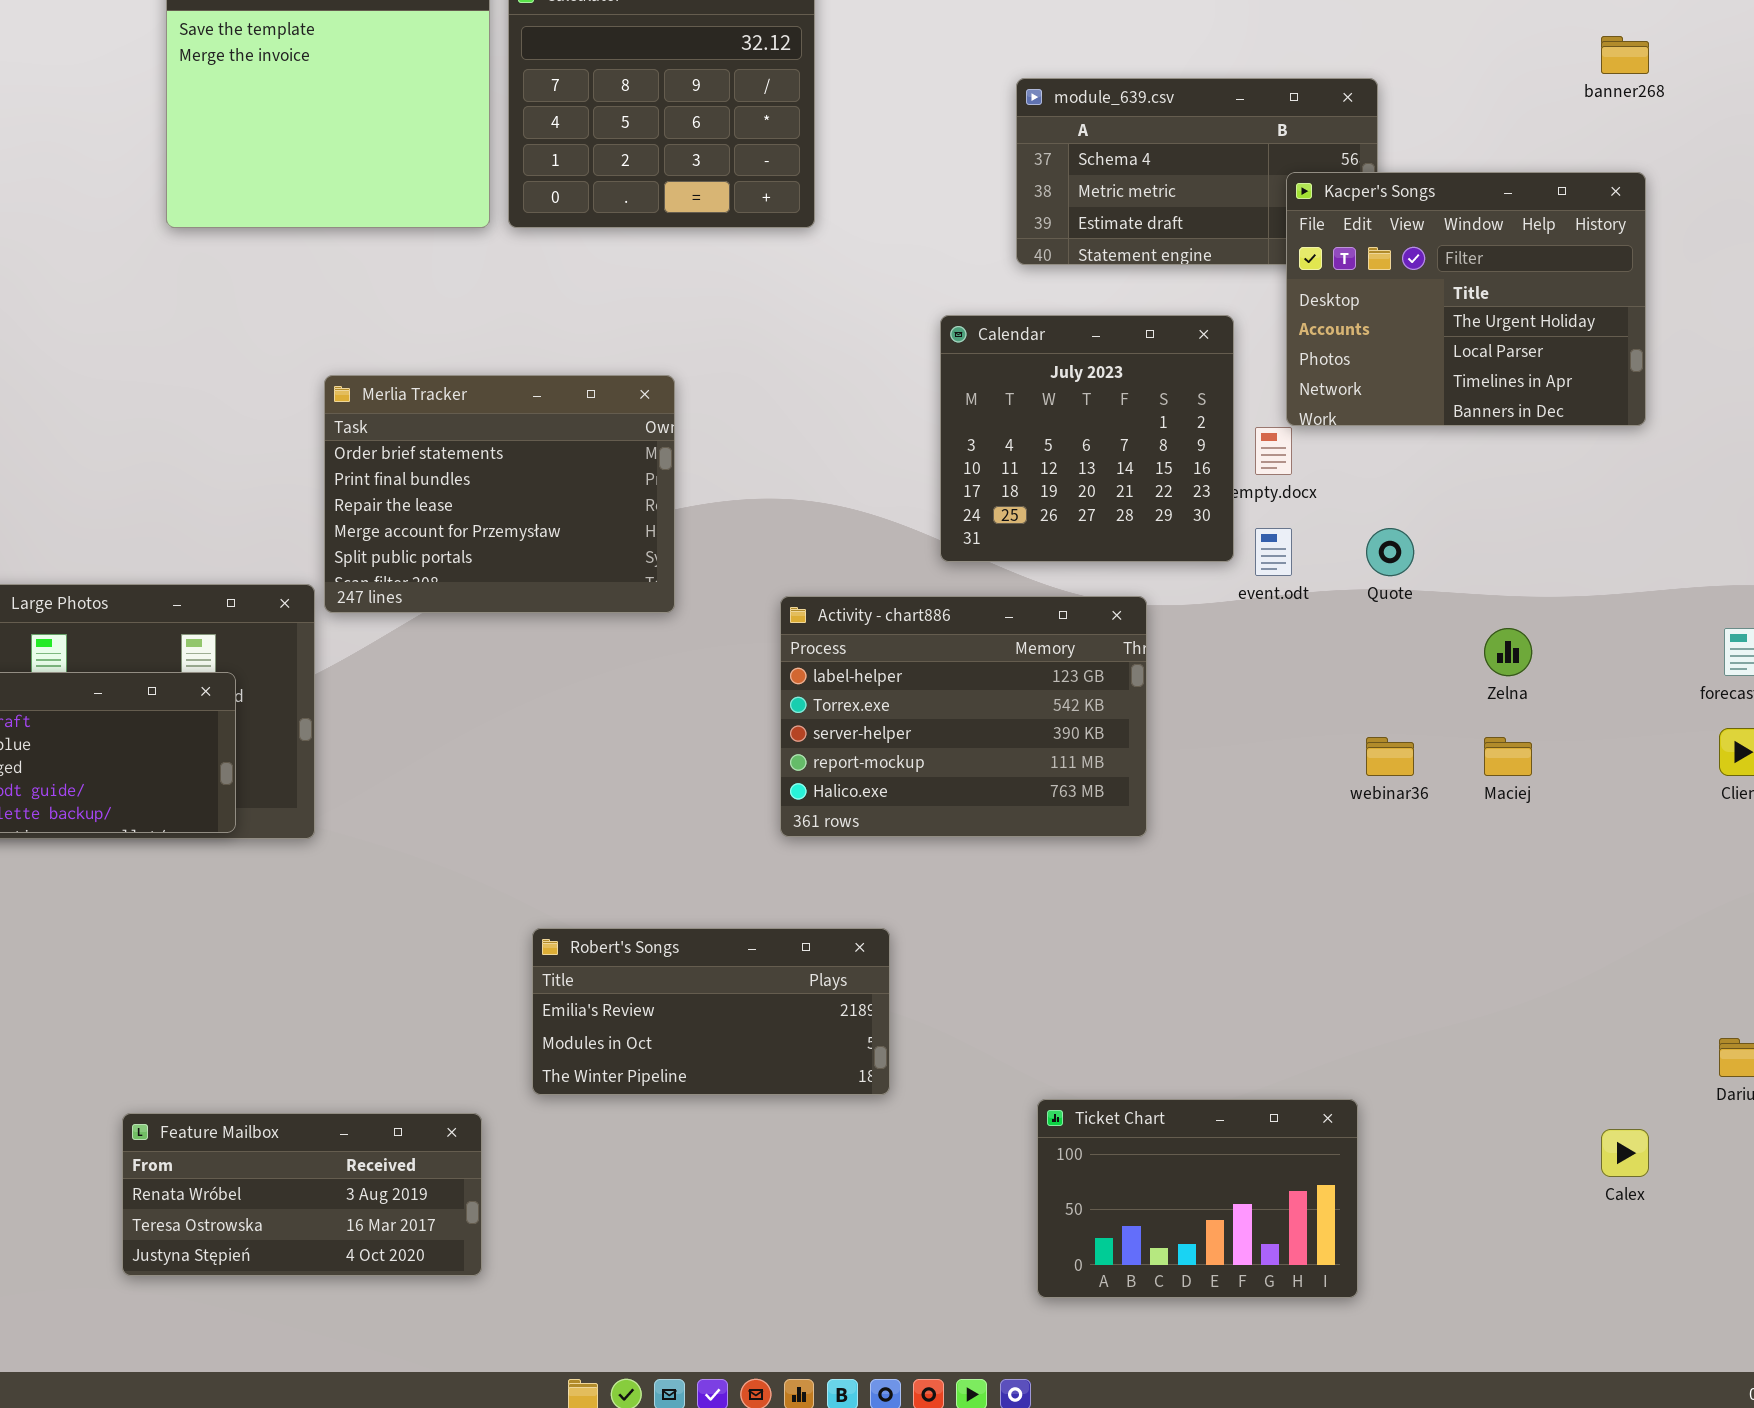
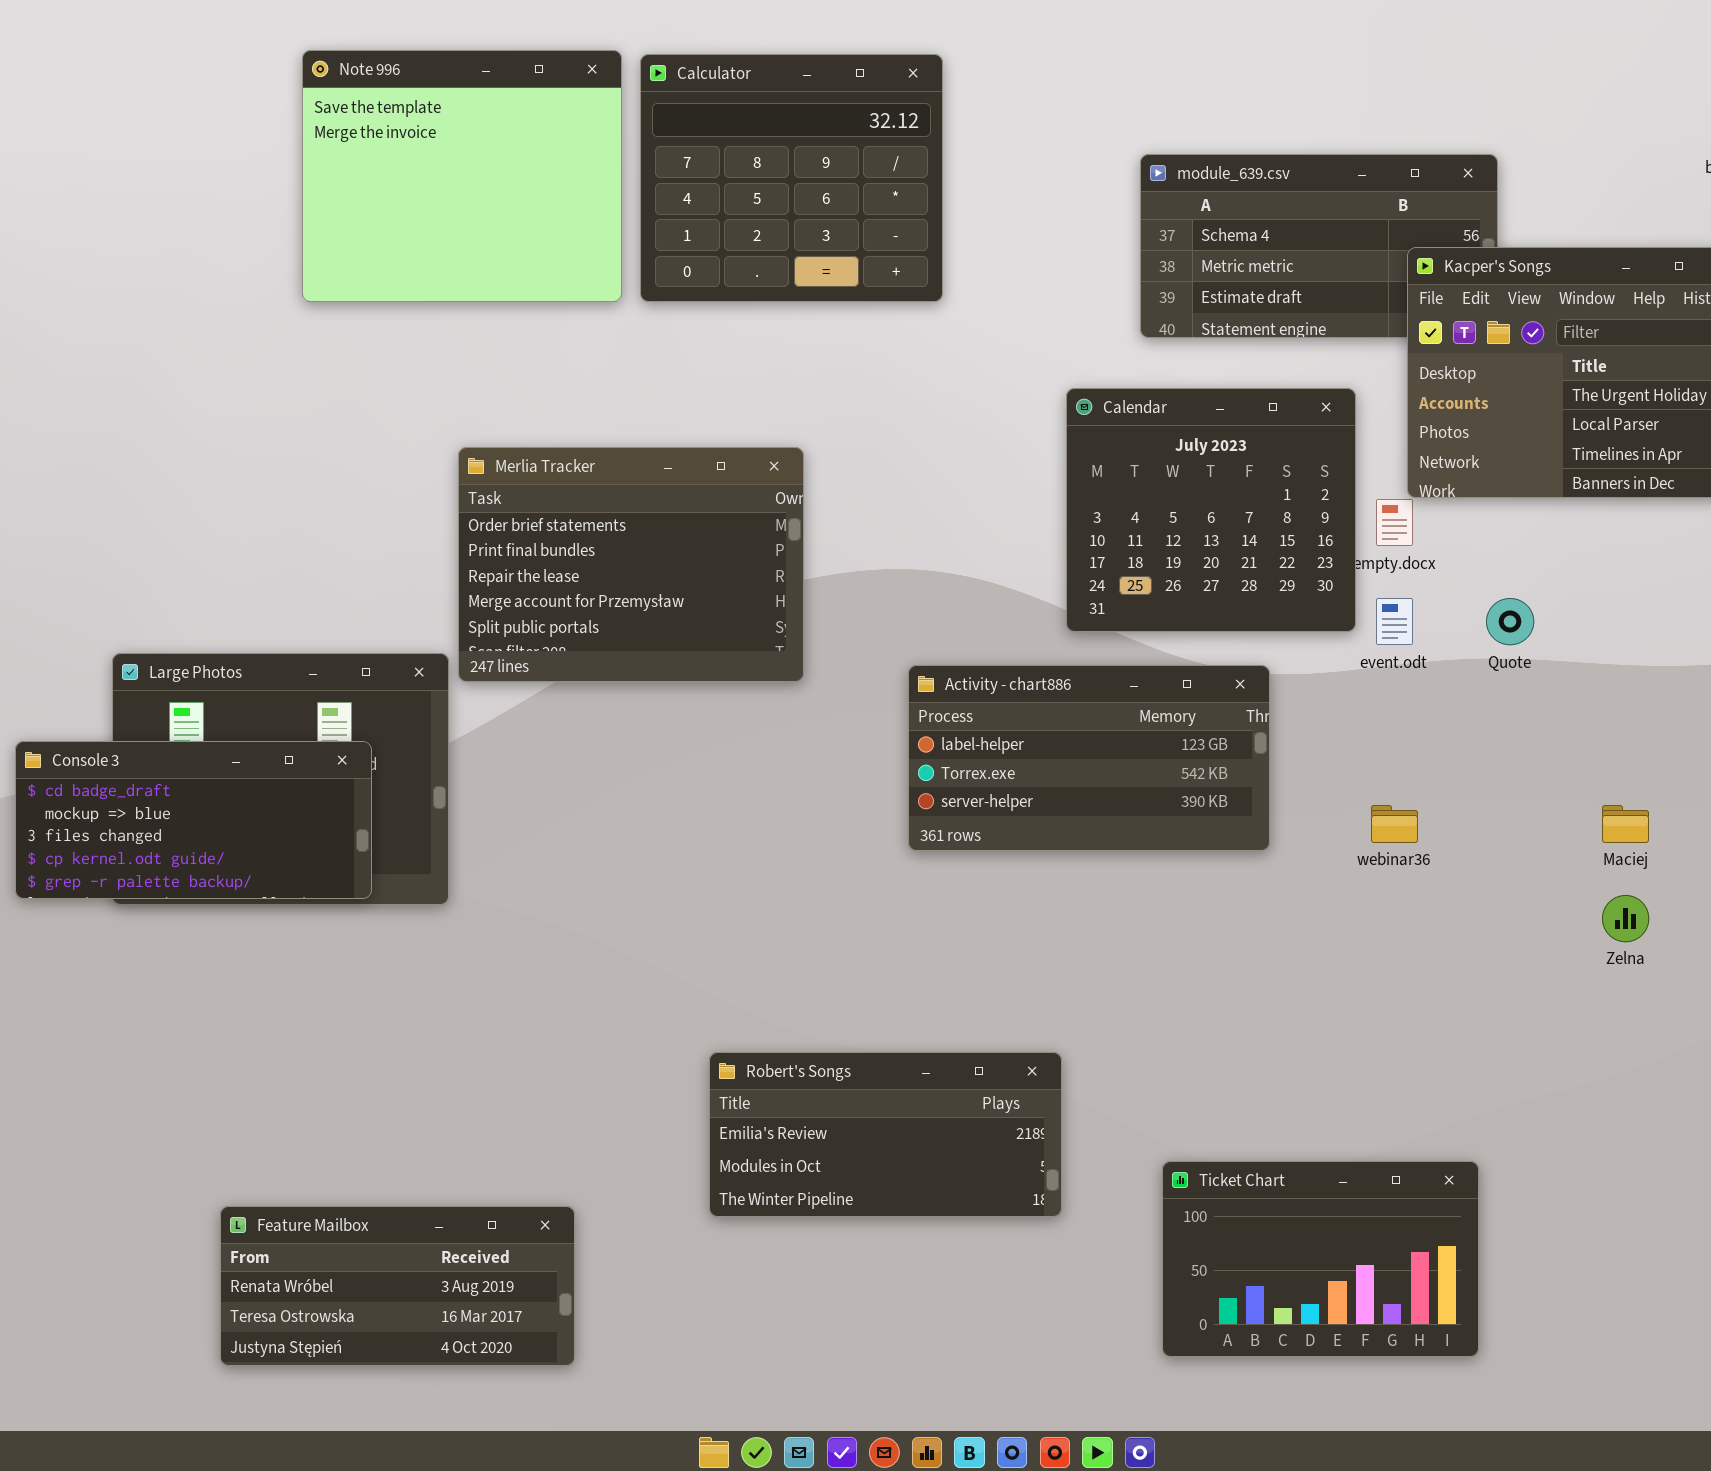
Activity - chart886: [780,596,1147,837] -> [908,665,1270,851], resized
Zelna: [1484,628,1532,676] -> [1602,895,1649,942], moved
webinar36: [1366,737,1414,776] -> [1371,805,1418,843], moved
Robert's Songs: [532,928,890,1095] -> [709,1052,1062,1217], moved
Feature Mailbox: [122,1113,482,1276] -> [220,1206,575,1366], moved

